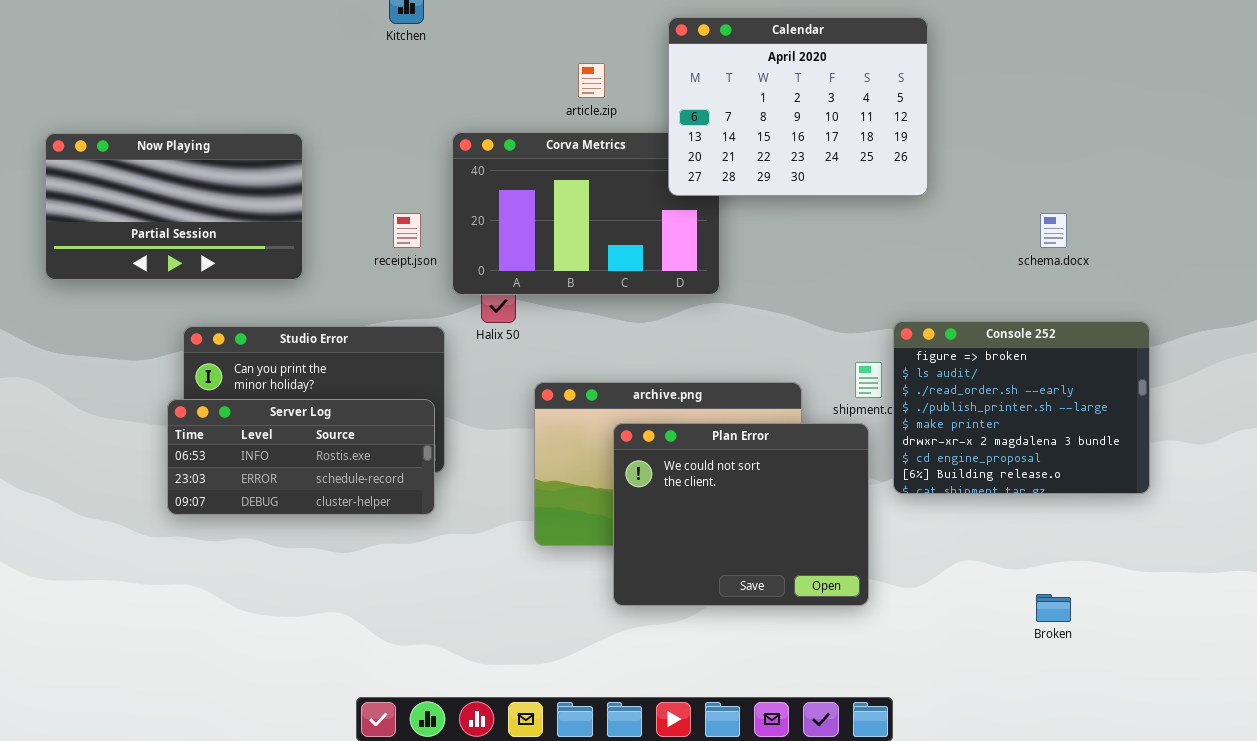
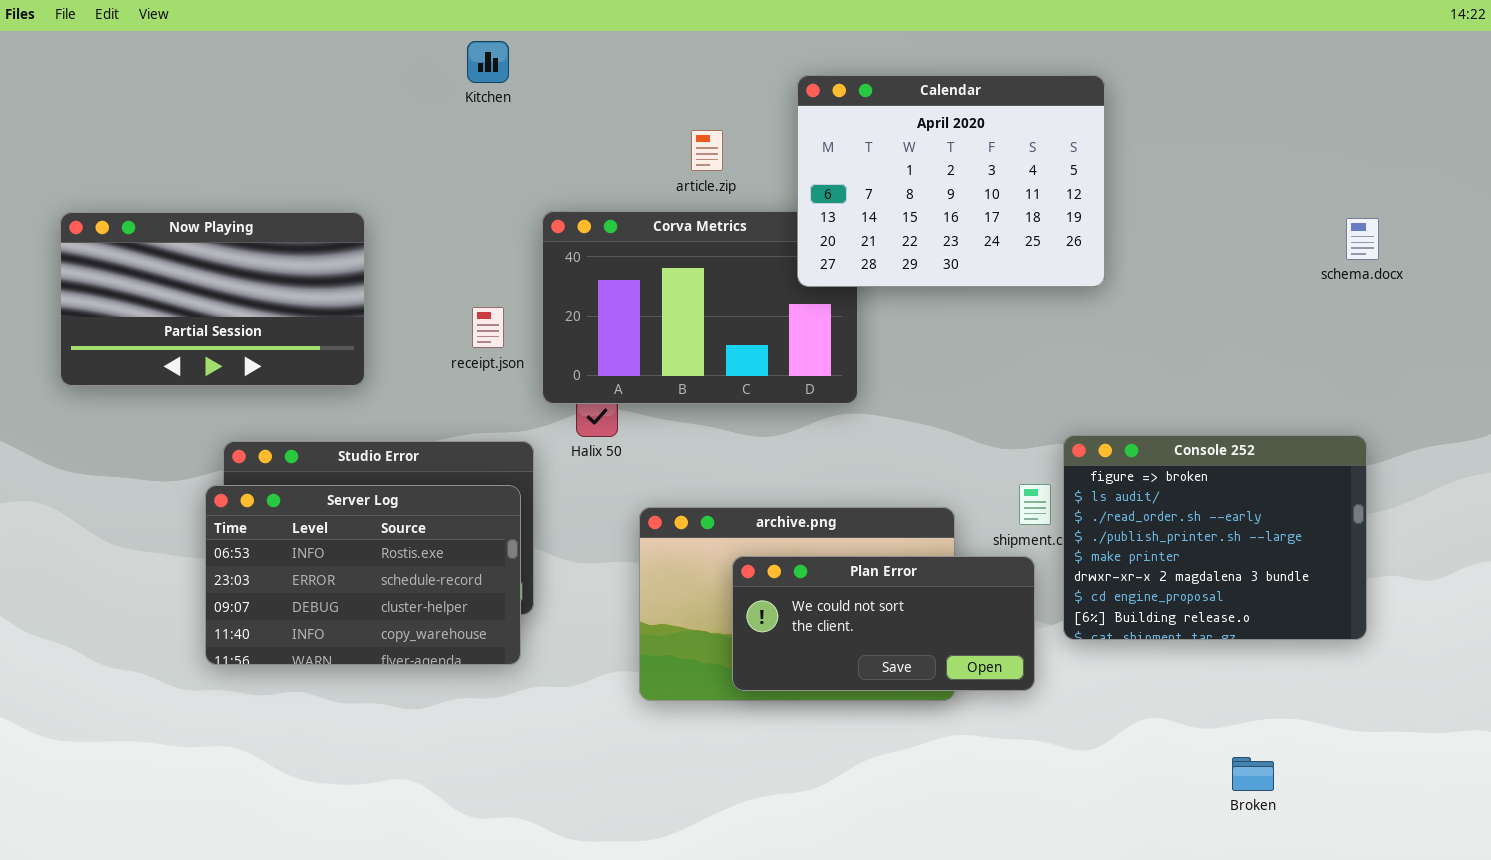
schema.docx: [1040,213,1067,248] -> [1346,218,1379,260], moved
Server Log: [167,399,435,515] -> [205,485,521,665], resized
Plan Error: [613,423,869,606] -> [732,556,1035,691], resized

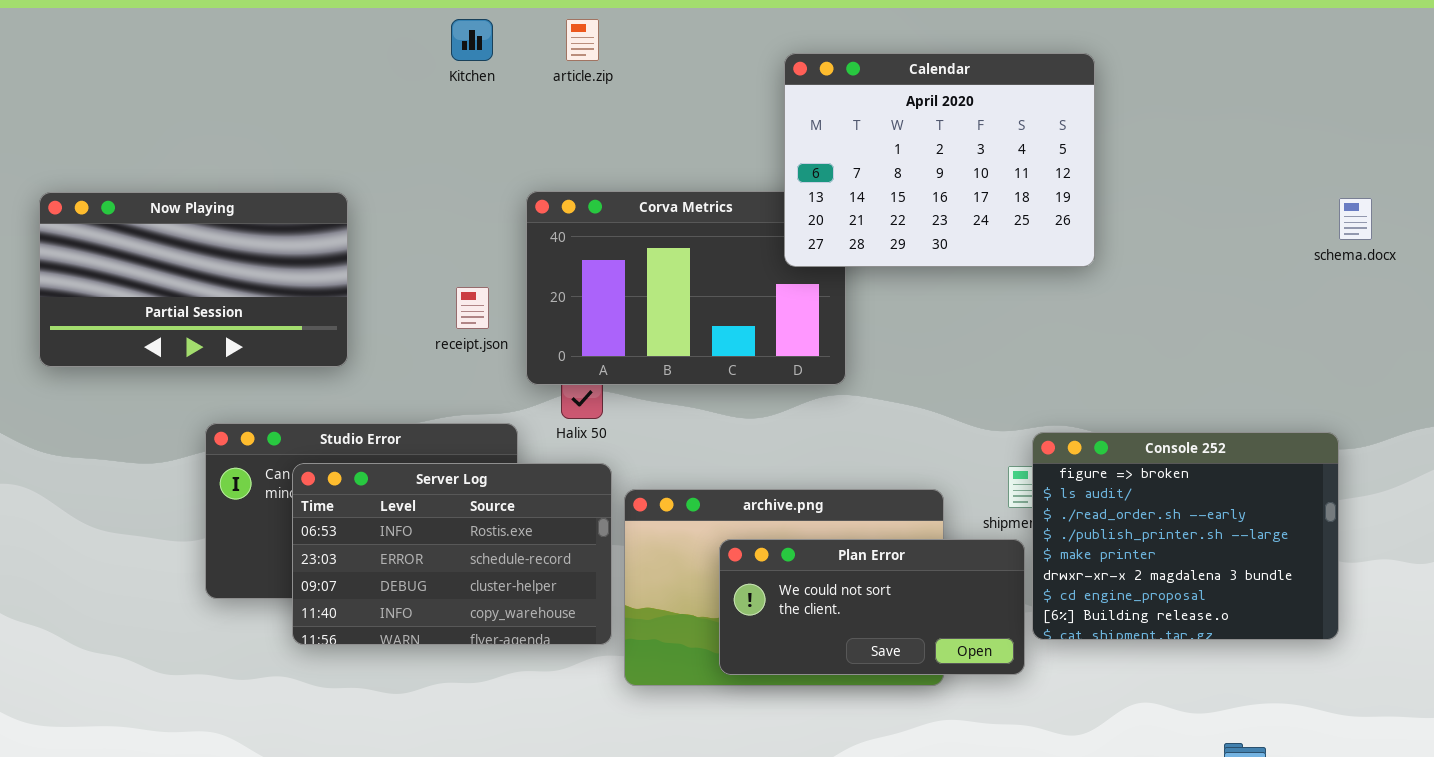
article.zip: [691,130,723,171] -> [566,19,599,61], moved
Console 252: [1063,435,1367,640] -> [1032,432,1339,640], moved
Server Log: [205,485,521,665] -> [292,463,612,645], moved

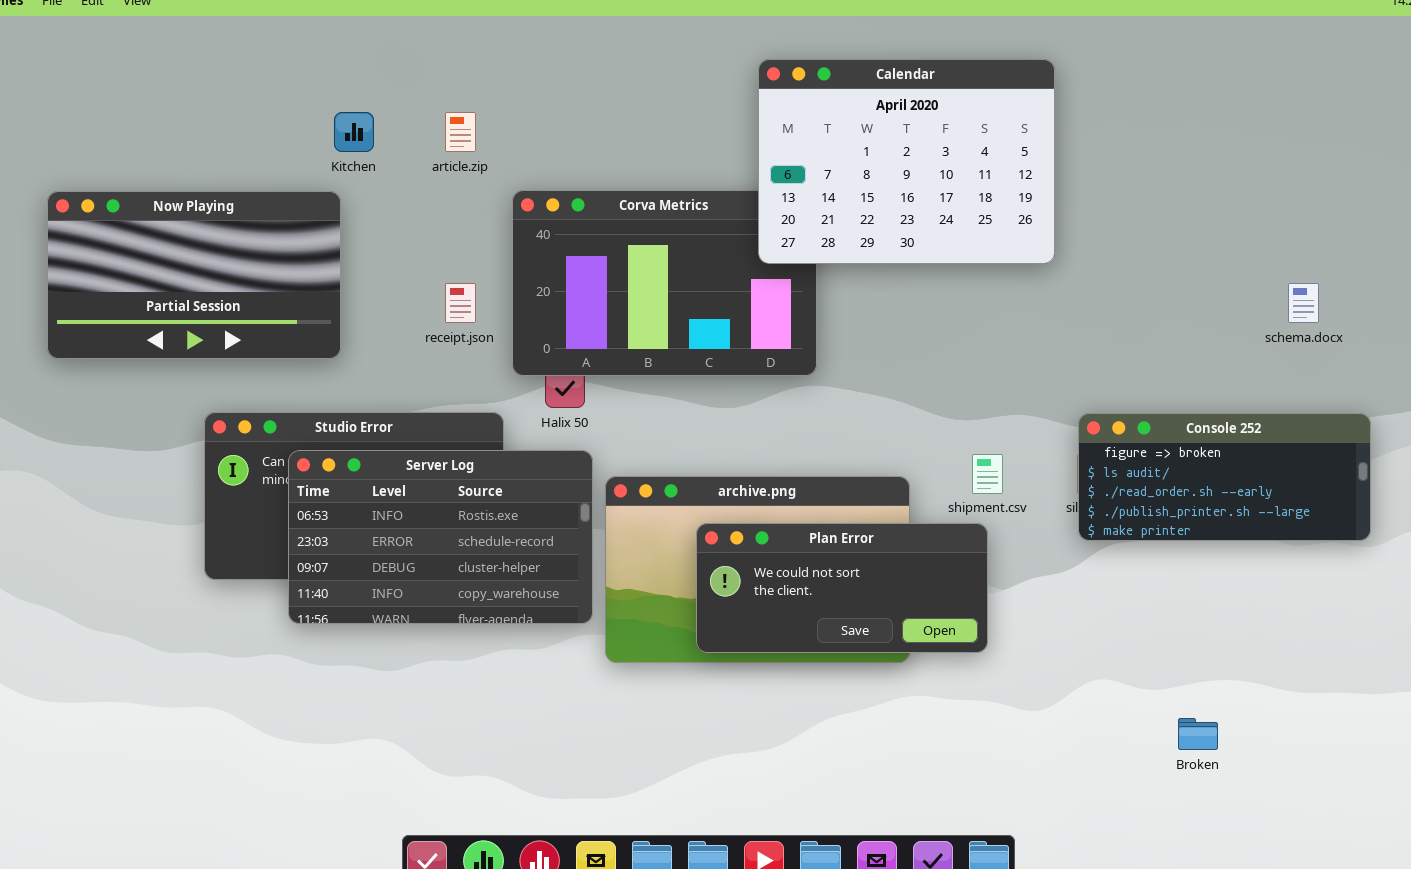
Kitchen: [451,19,493,61] -> [334,112,374,152], moved
article.zip: [566,19,599,61] -> [445,112,476,152], moved
schema.docx: [1339,198,1372,240] -> [1288,283,1319,323], moved
Console 252: [1032,432,1339,640] -> [1078,413,1371,541], moved, resized

